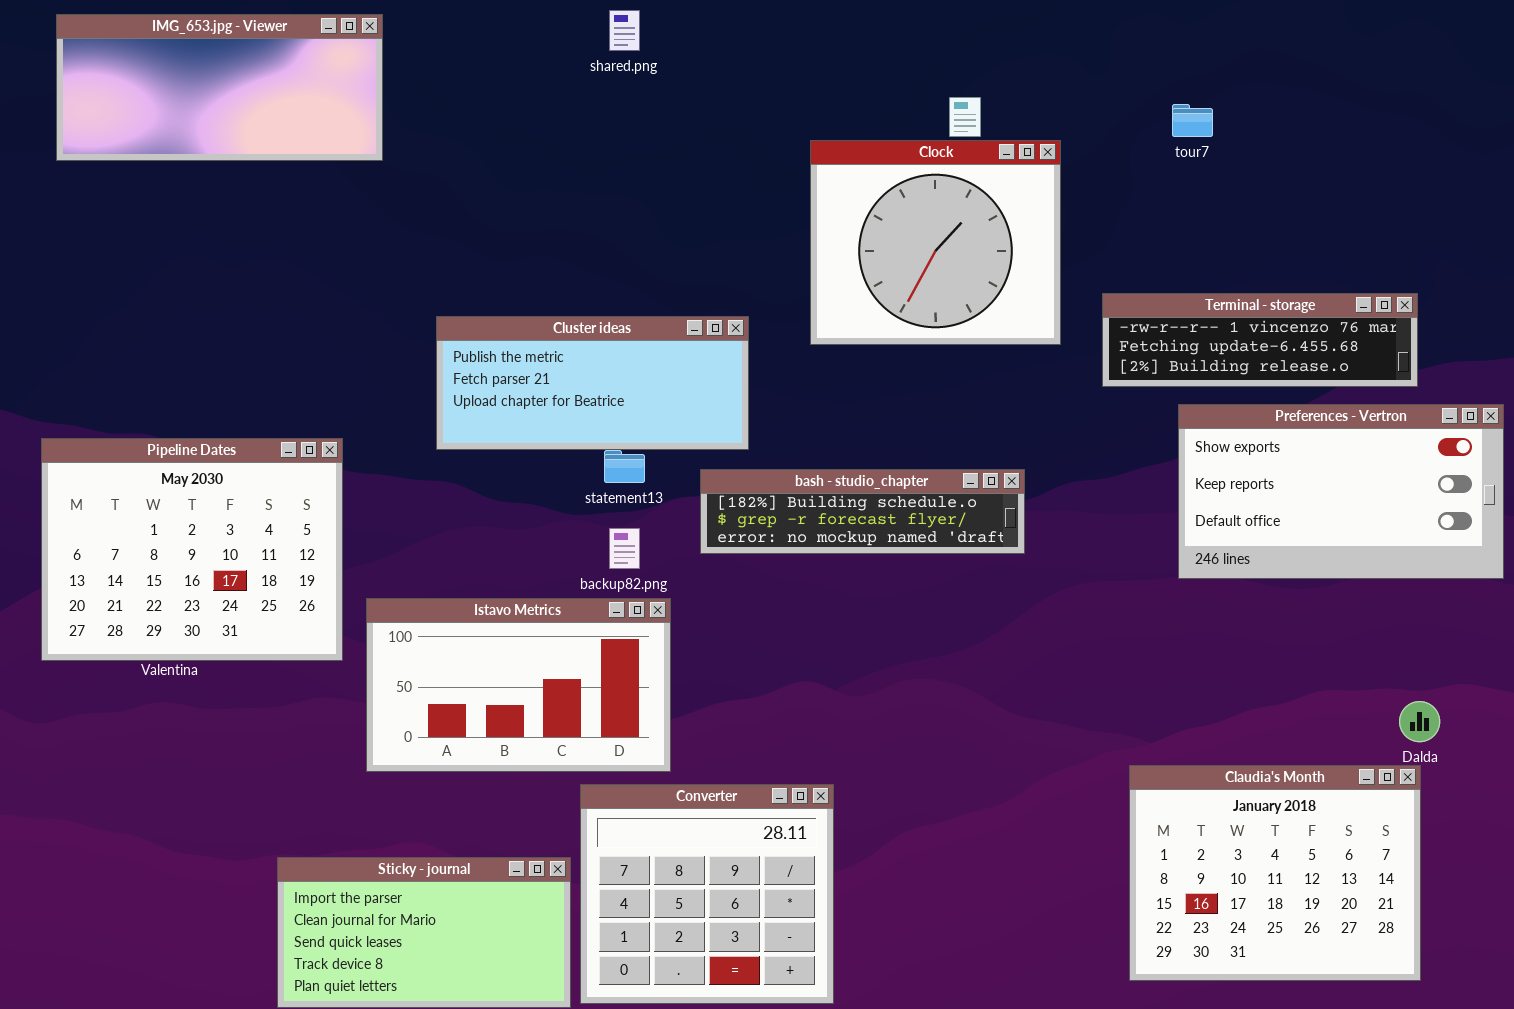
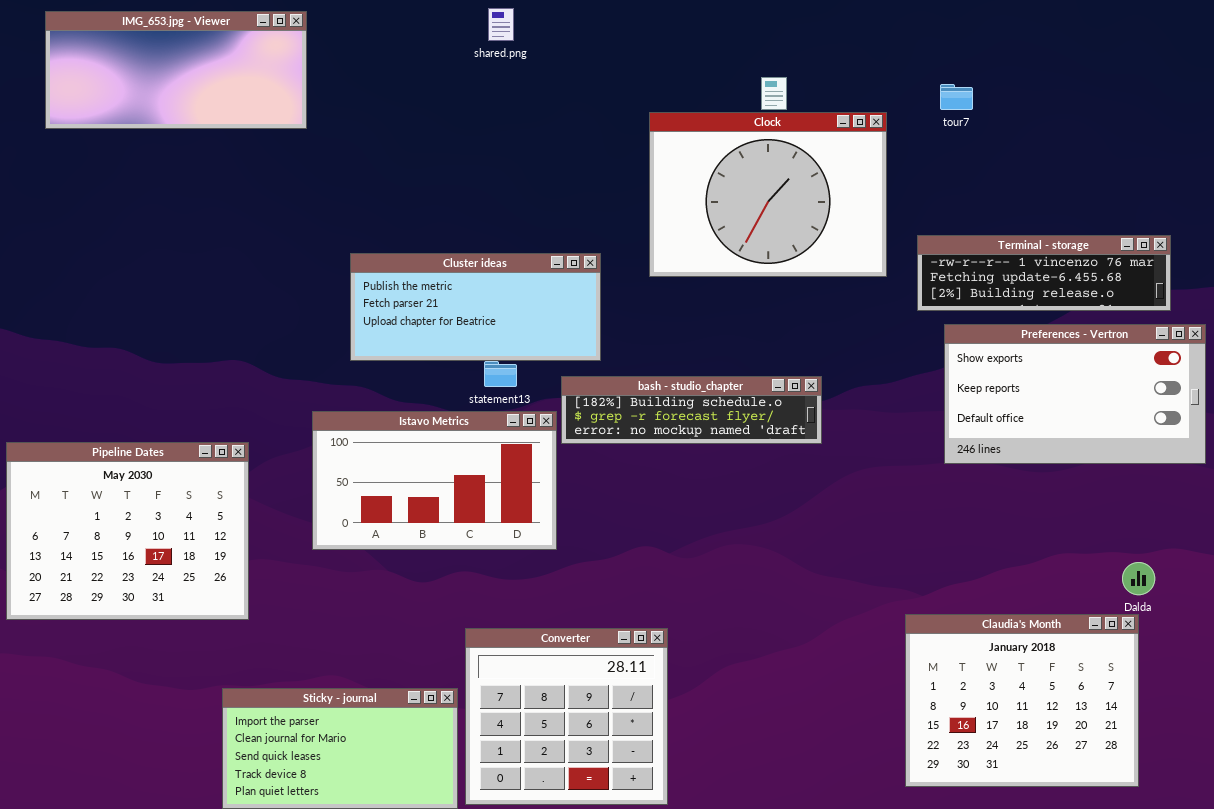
Clock: [810,140,1061,345] -> [649,112,887,277], resized
Terminal - storage: [1102,293,1418,387] -> [917,235,1171,311], moved
Pipeline Dates: [41,438,343,661] -> [6,442,249,620], moved
Istavo Metrics: [366,598,671,772] -> [312,411,557,550], moved

